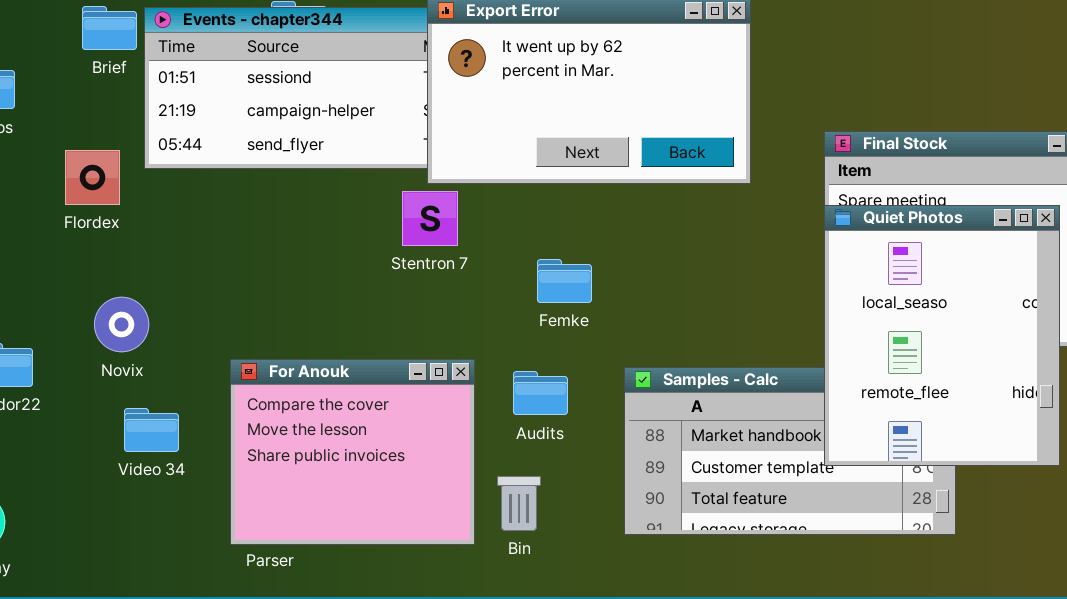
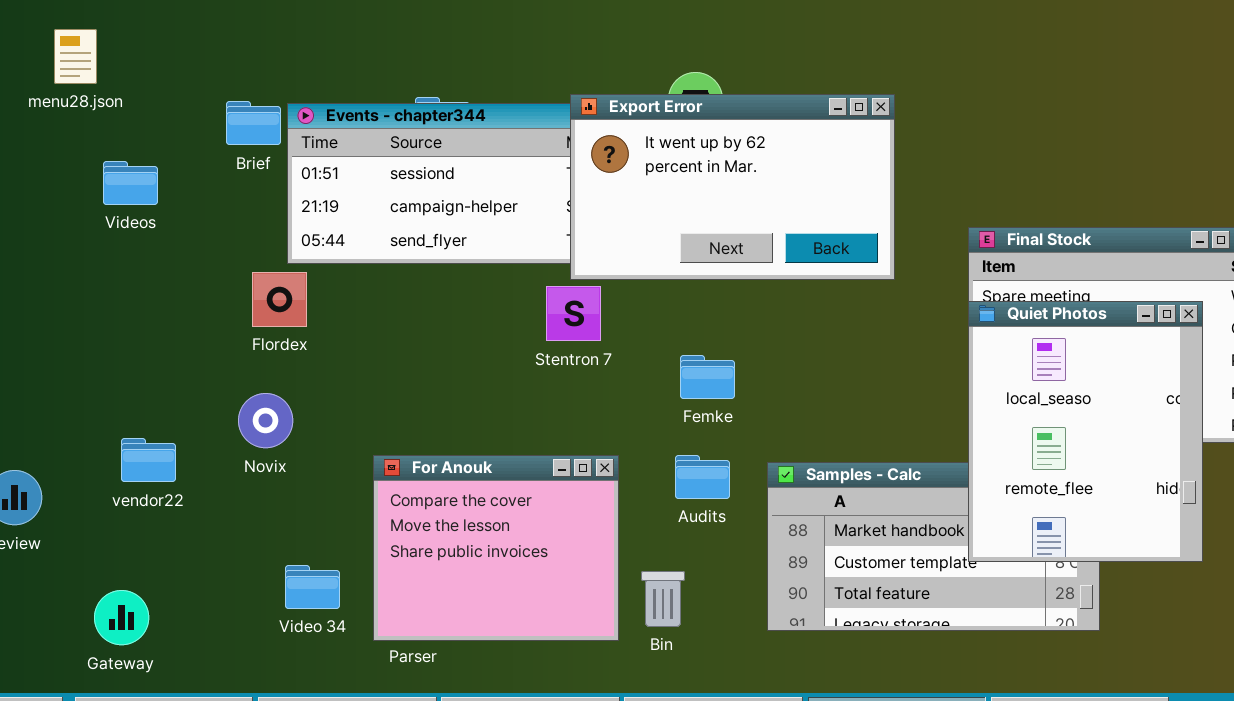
Flordex: [65,150,120,205] -> [252,272,307,327], moved
Audits: [513,371,568,415] -> [675,455,730,499], moved
Video 34: [124,408,179,452] -> [285,565,340,609], moved

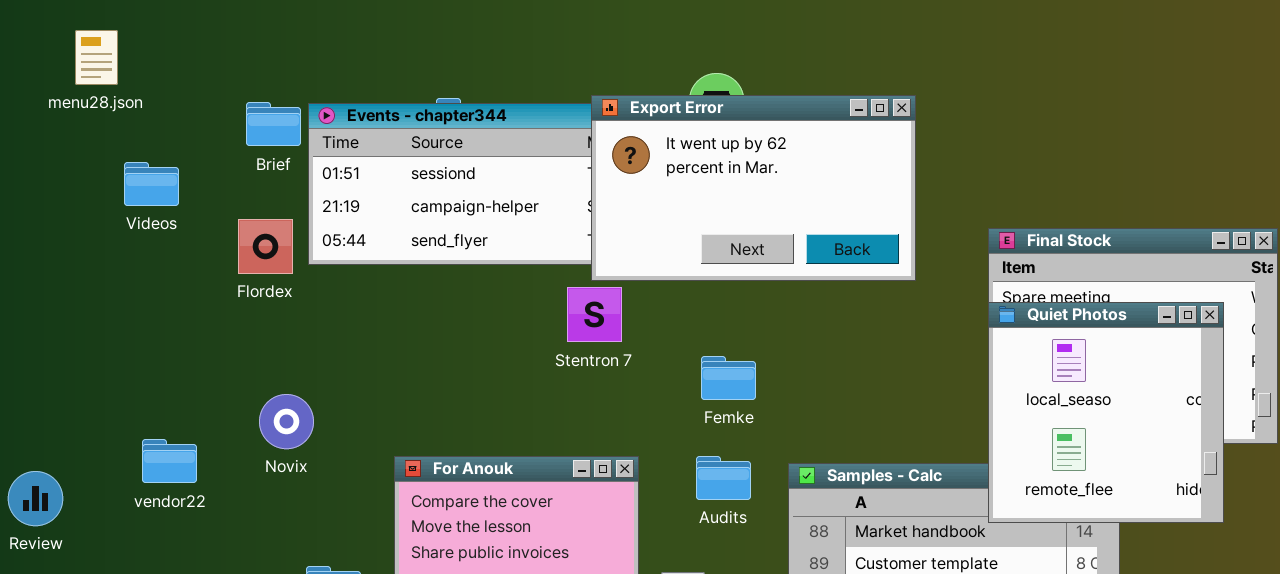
Flordex: [252,272,307,327] -> [238,219,293,274], moved
Quiet Photos: [968,301,1203,562] -> [988,302,1224,523], resized

